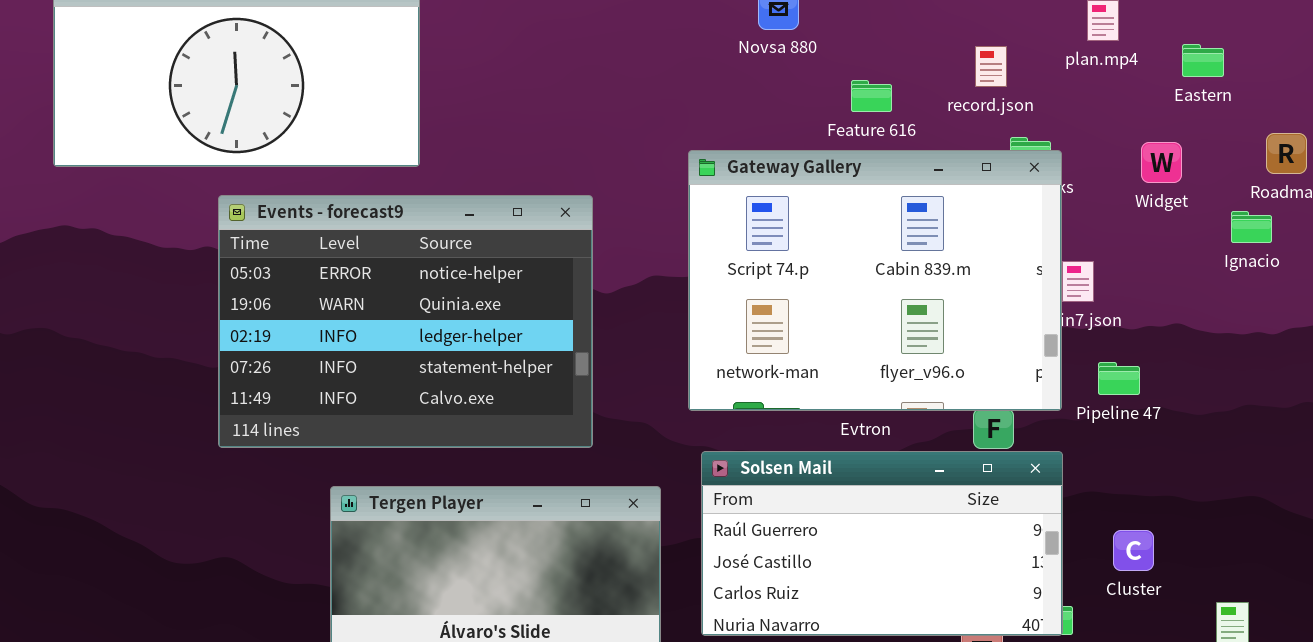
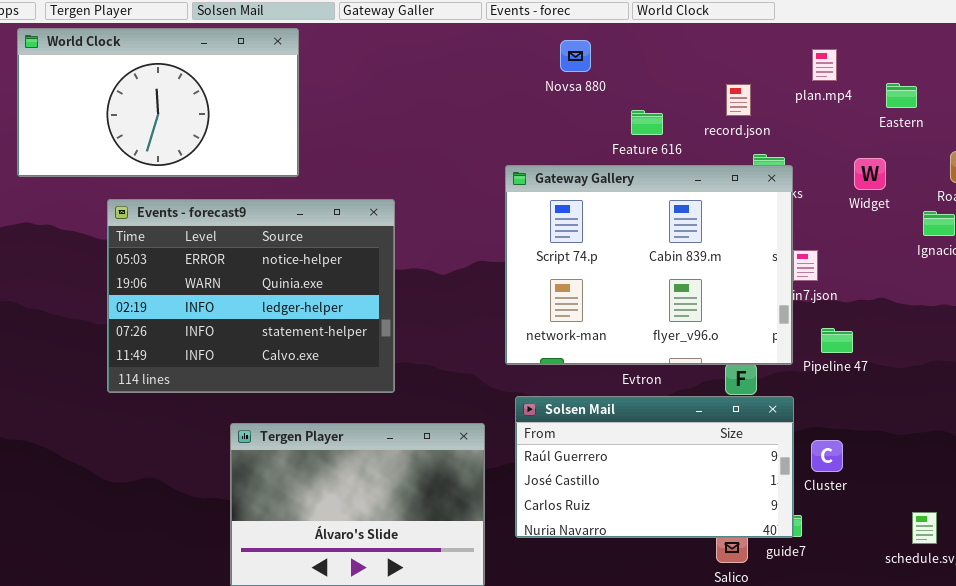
Events - forecast9: [218,195,593,448] -> [107,199,395,393], moved
Cluster: [1113,530,1154,571] -> [811,440,843,472], moved

